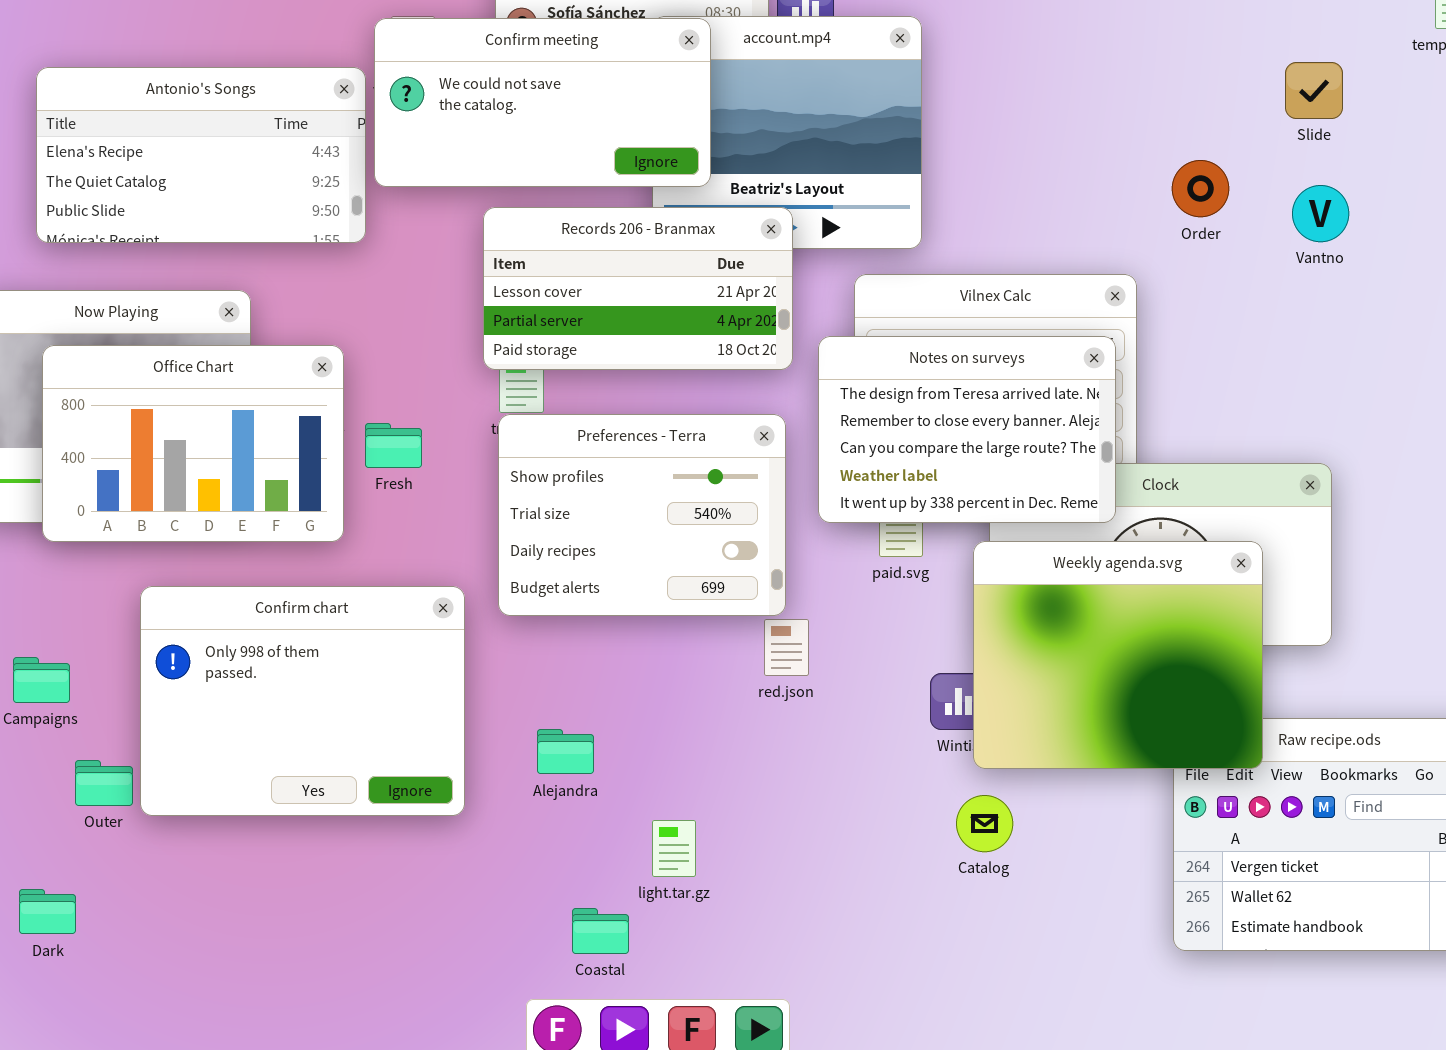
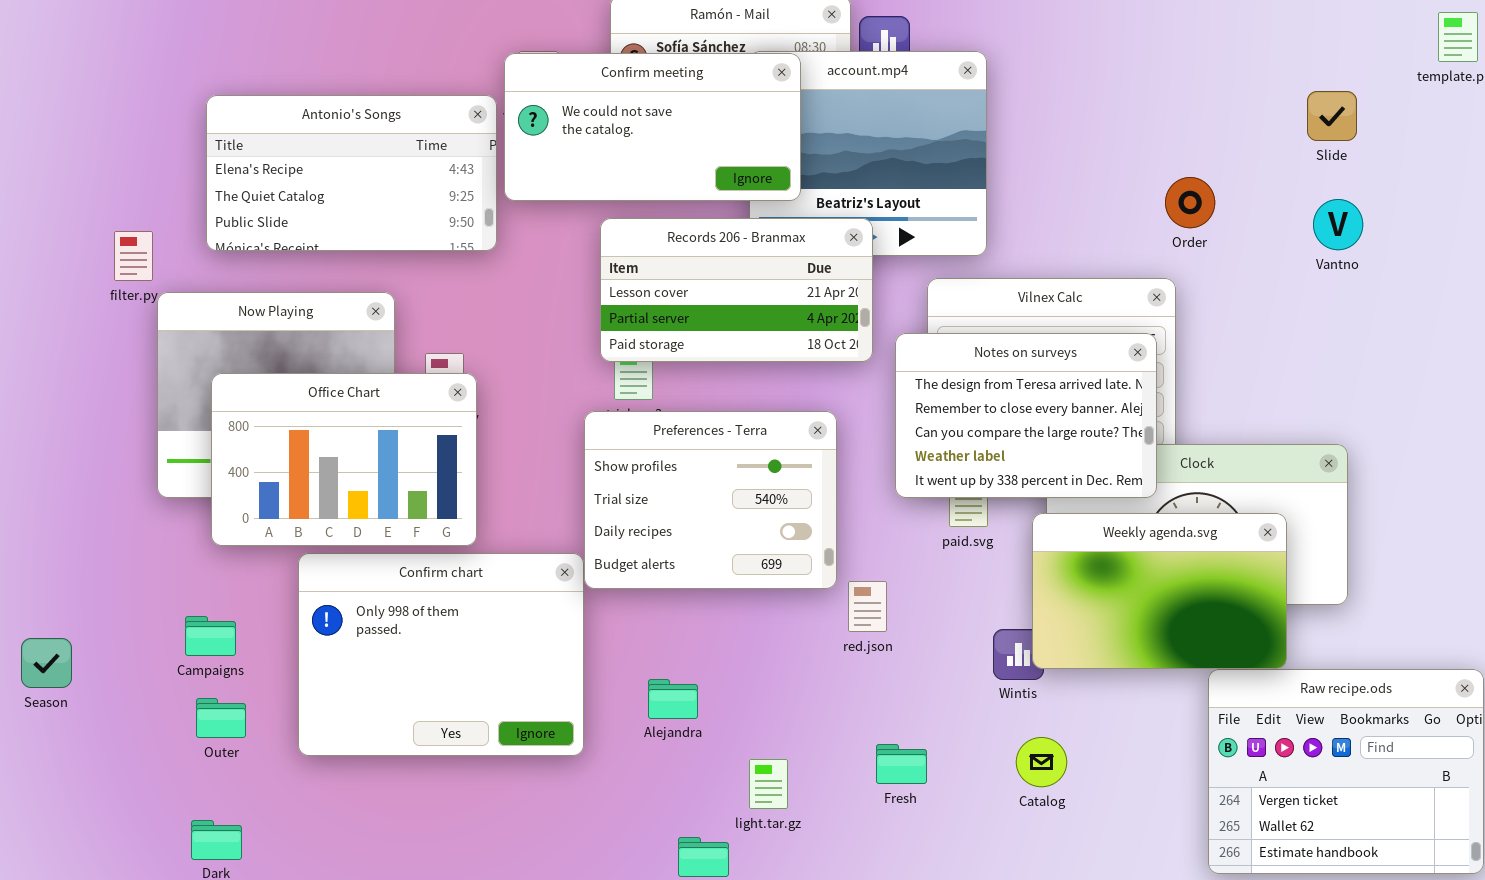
Order: [1172,160,1229,217] -> [1165,177,1215,228], moved
Office Chart: [42,345,344,542] -> [211,373,477,546], moved
Preferences - Terra: [498,414,786,616] -> [584,411,837,589], moved
Fresh: [365,423,422,468] -> [876,744,927,784], moved
Weekly agenda.svg: [973,541,1263,769] -> [1032,513,1287,669], resized
Outer: [75,760,133,806] -> [196,698,246,738], moved

